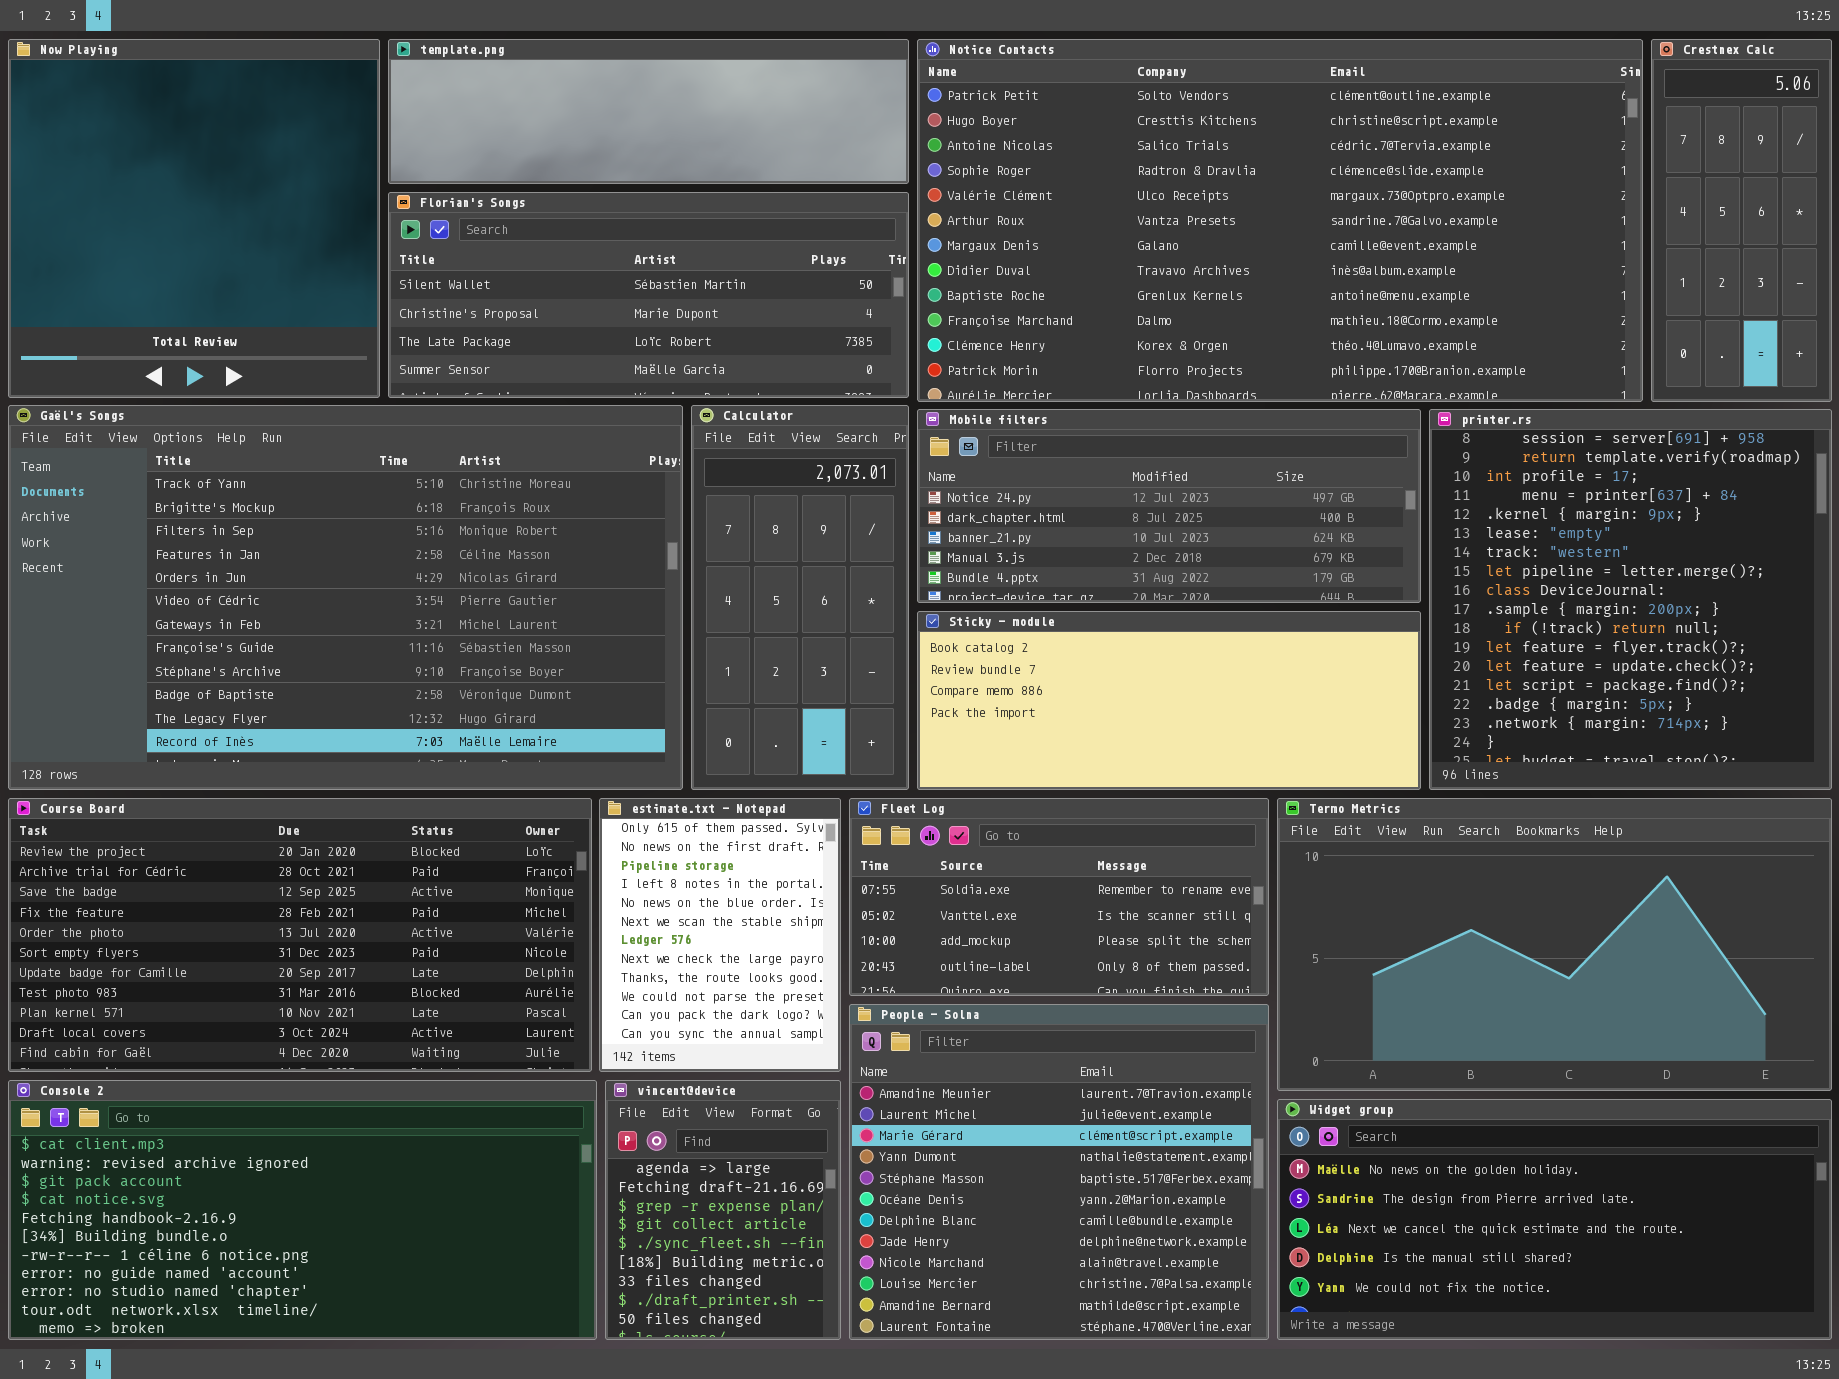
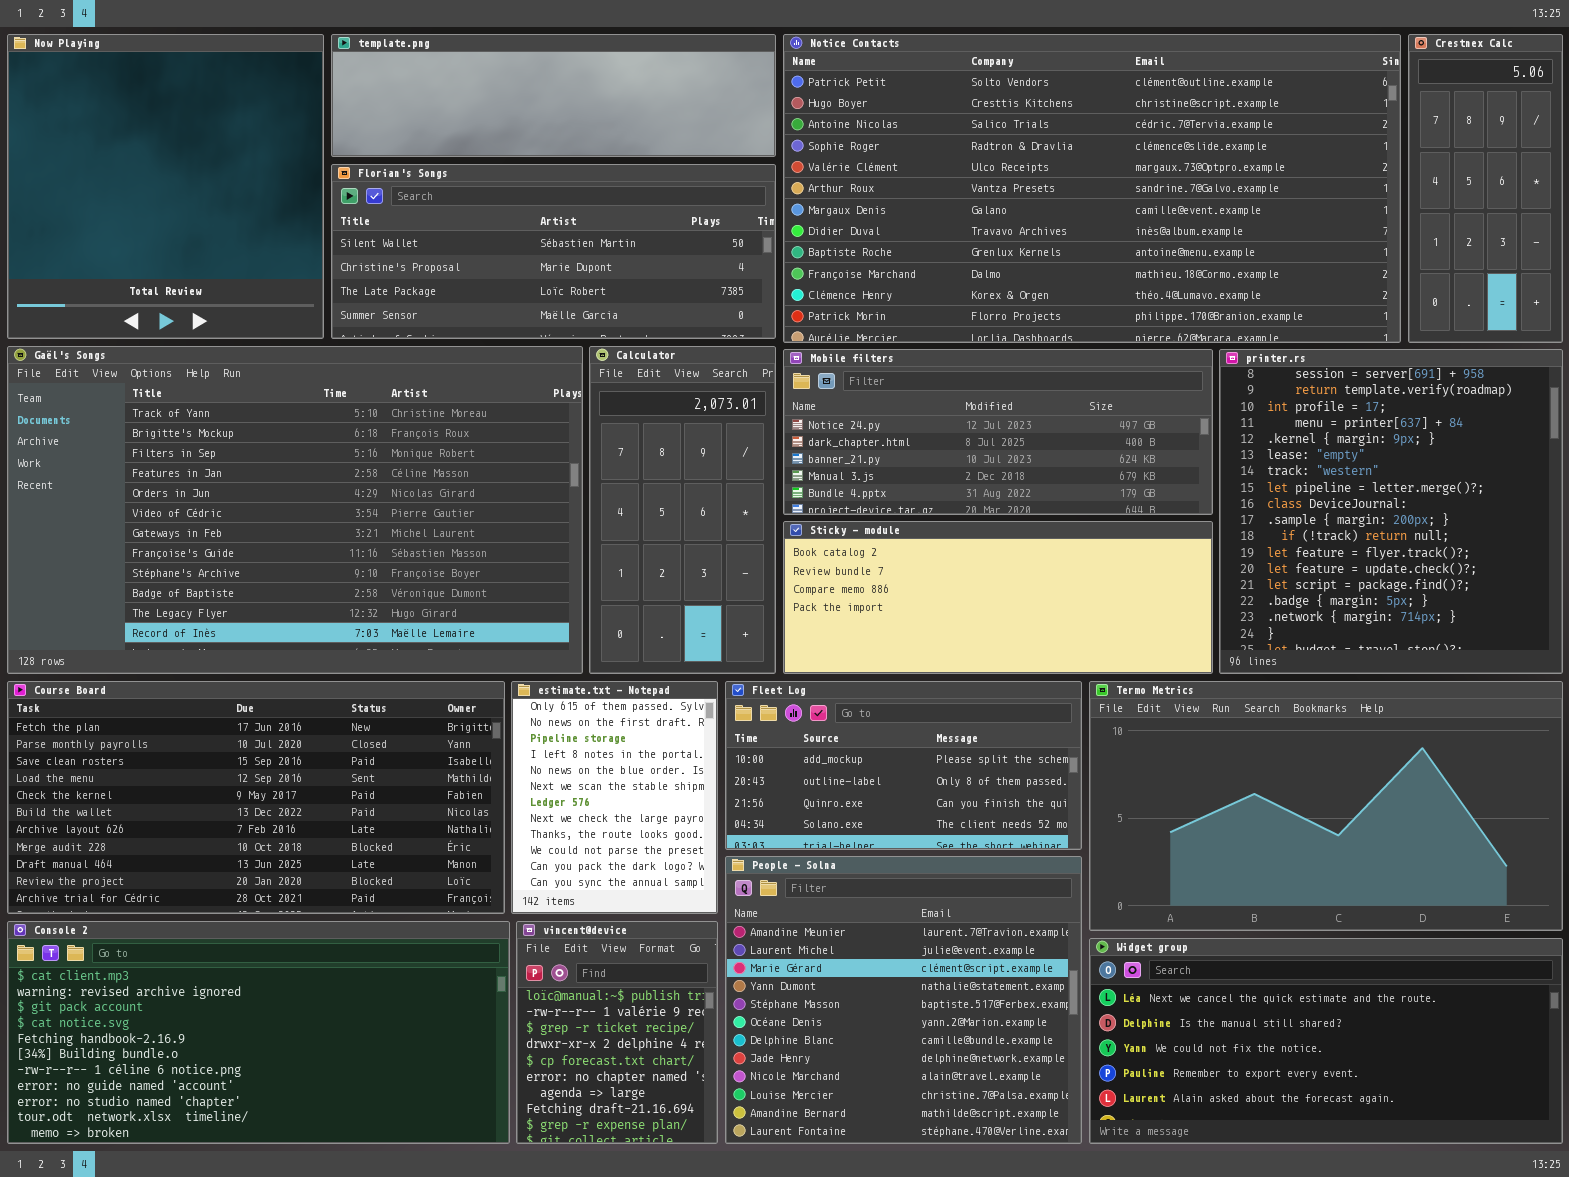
Course Board: [8,798,592,1072] -> [7,681,505,914], scrolled up 9 rows
Fleet Log: [849,798,1269,996] -> [725,681,1082,850], scrolled down 2 rows
vincent@device: [605,1080,841,1340] -> [516,921,718,1144], scrolled up 6 rows
Widget group: [1277,1099,1832,1340] -> [1089,938,1563,1144], scrolled down 2 rows

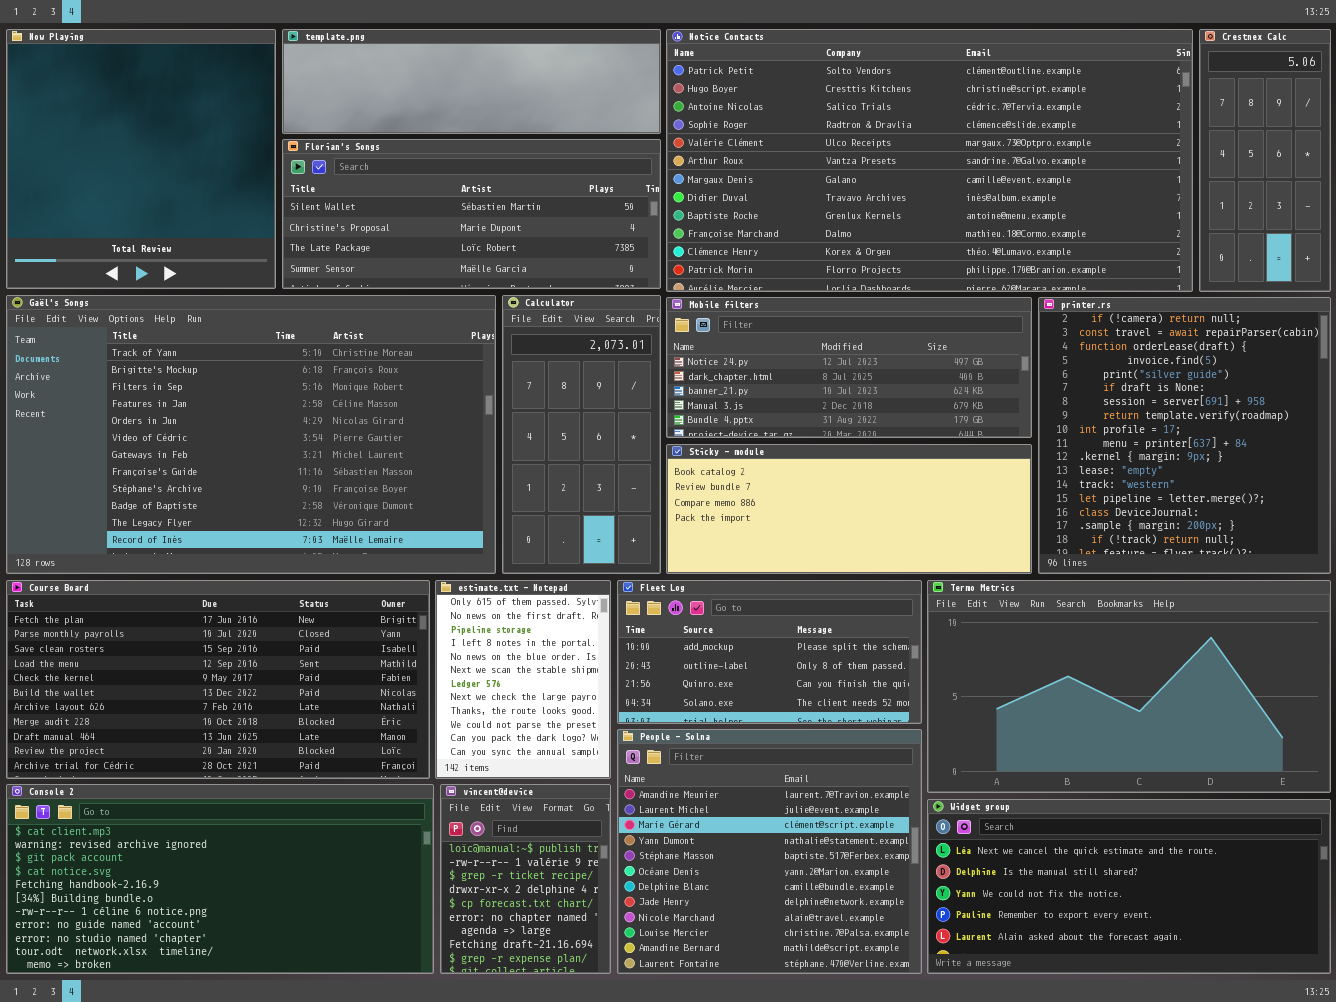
printer.rs: [1219,349,1563,674] -> [1038,297,1331,574], scrolled up 6 rows

